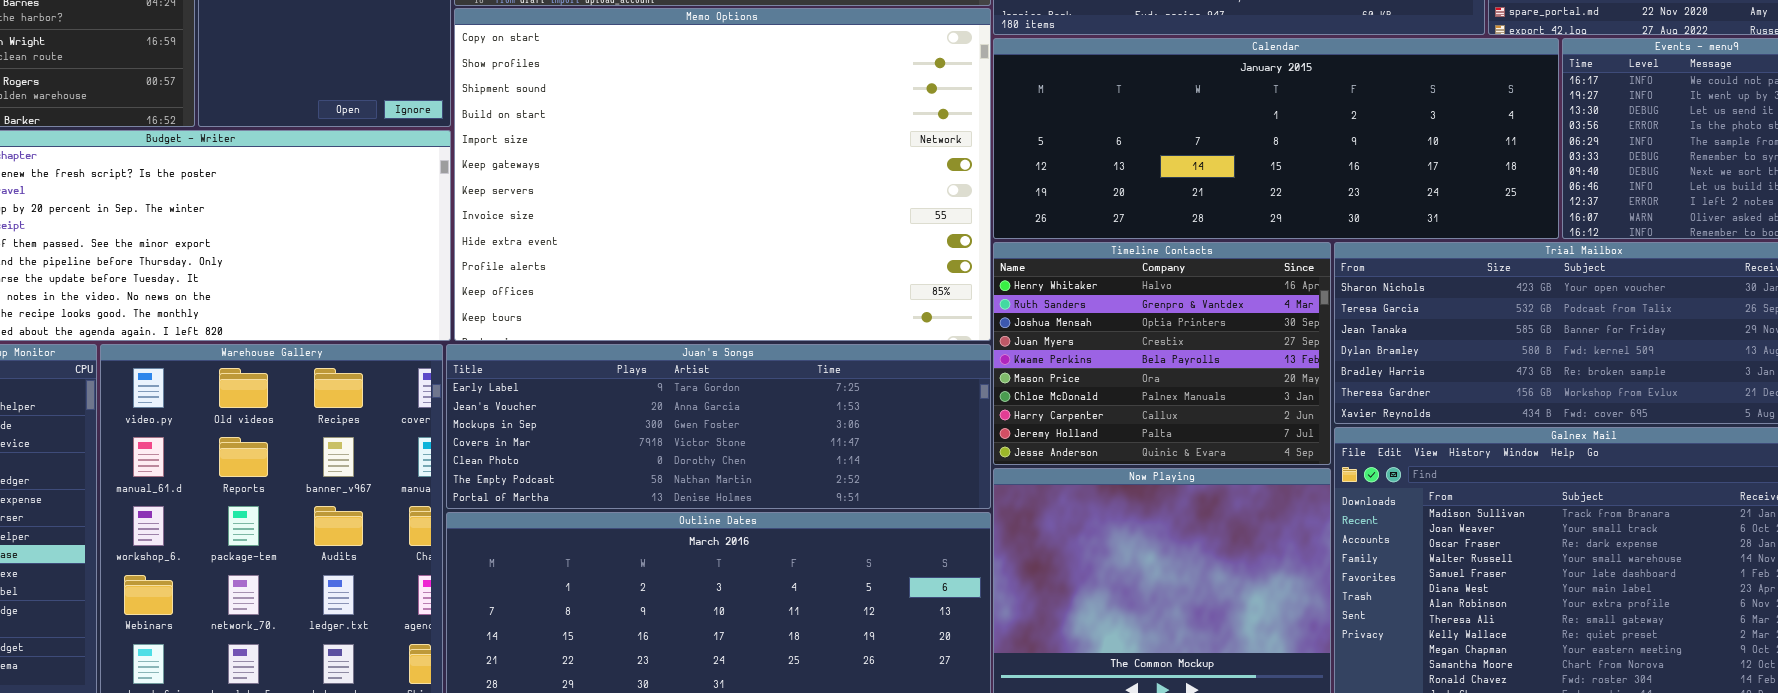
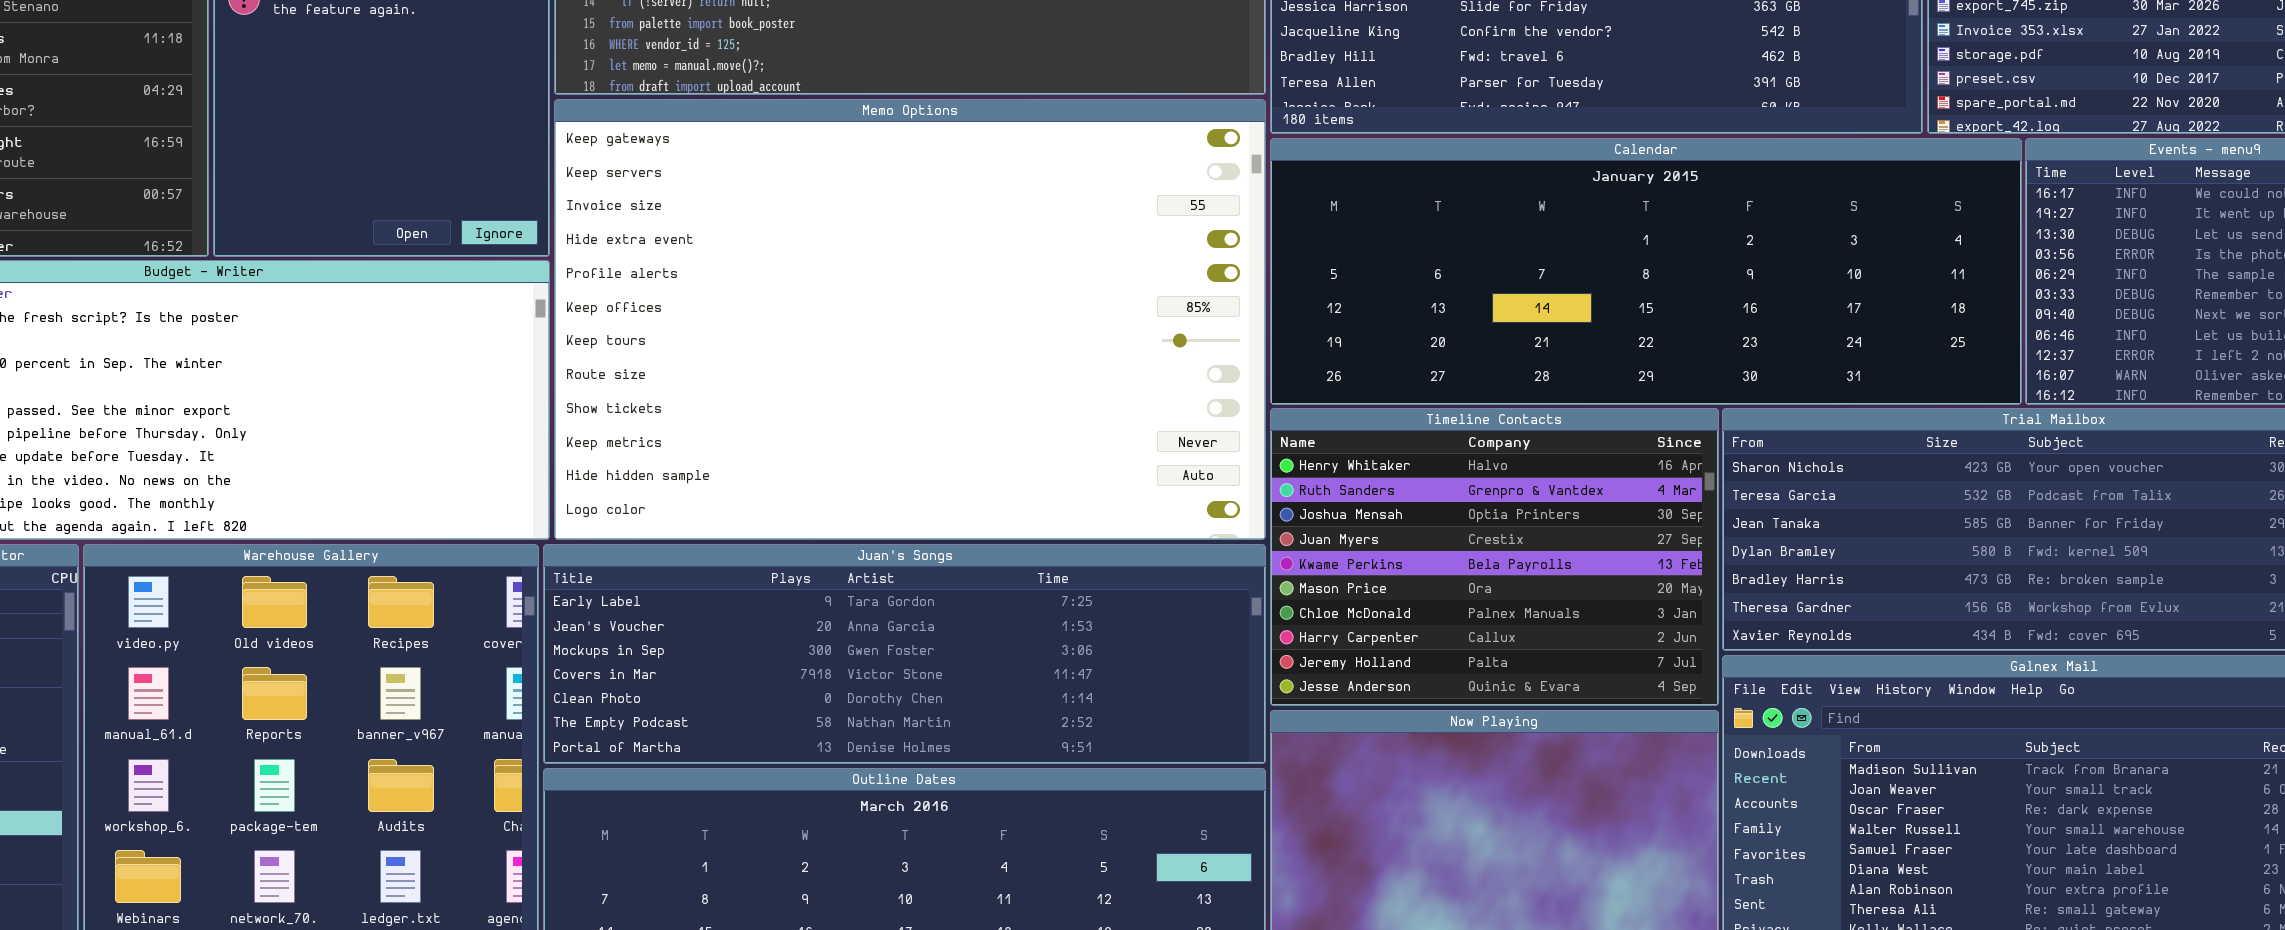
Memo Options: [454,8,991,341] -> [554,99,1266,540], scrolled down 5 rows

